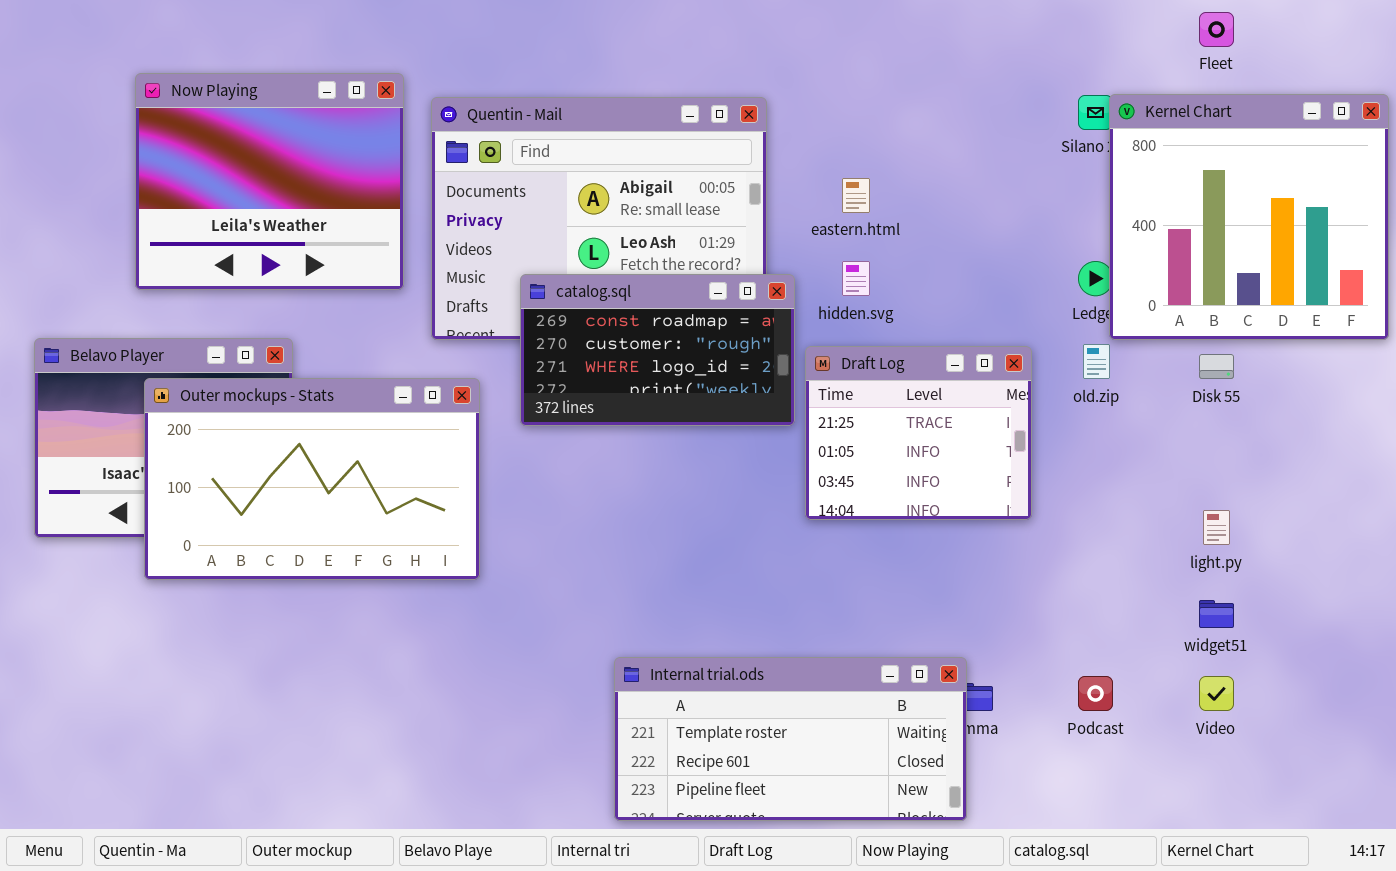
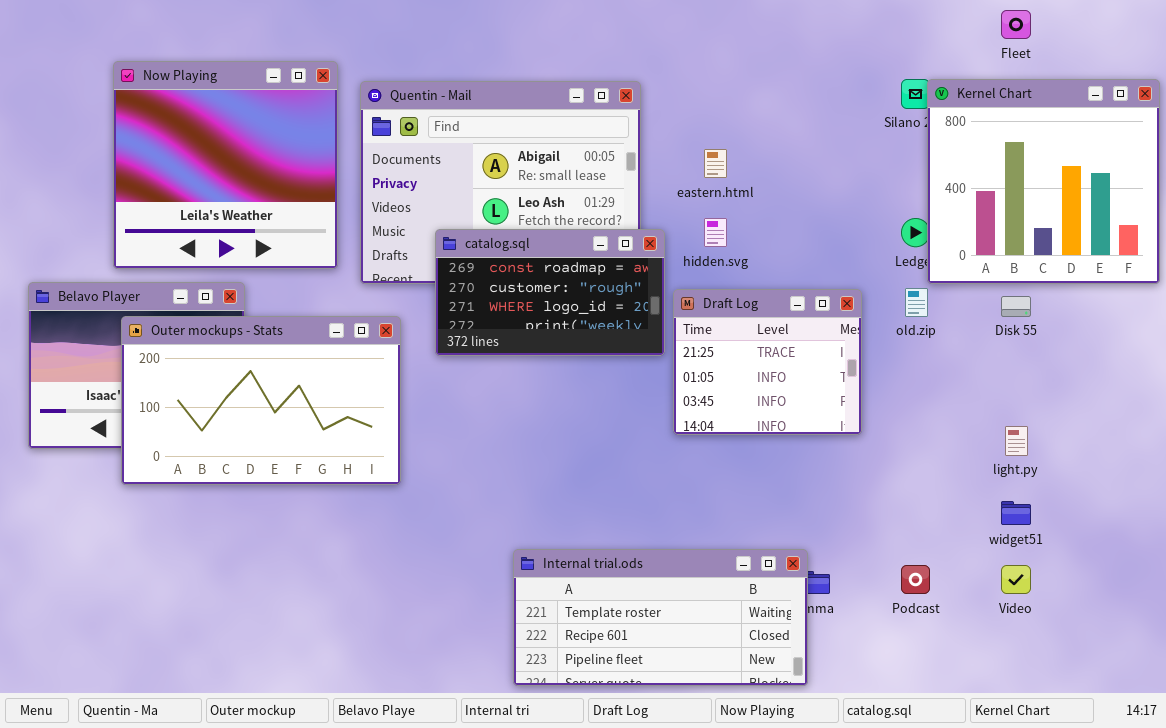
Now Playing: [135,73,404,290] -> [113,61,338,269], resized

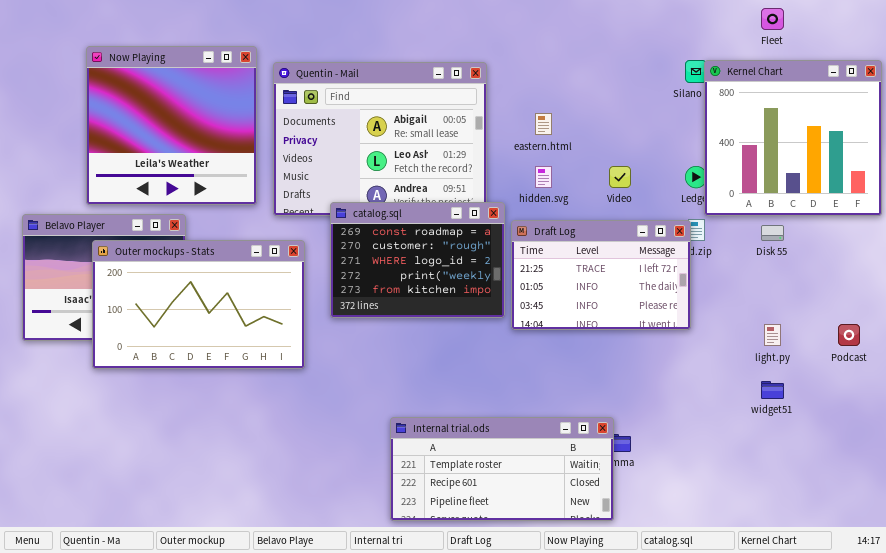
catalog.sql: [435,229,665,356] -> [330,202,505,318], moved, resized
Draft Log: [673,289,862,435] -> [511,220,691,330], resized
Podcast: [901,565,930,594] -> [838,324,860,346], moved
Video: [1001,565,1031,594] -> [609,166,631,188], moved

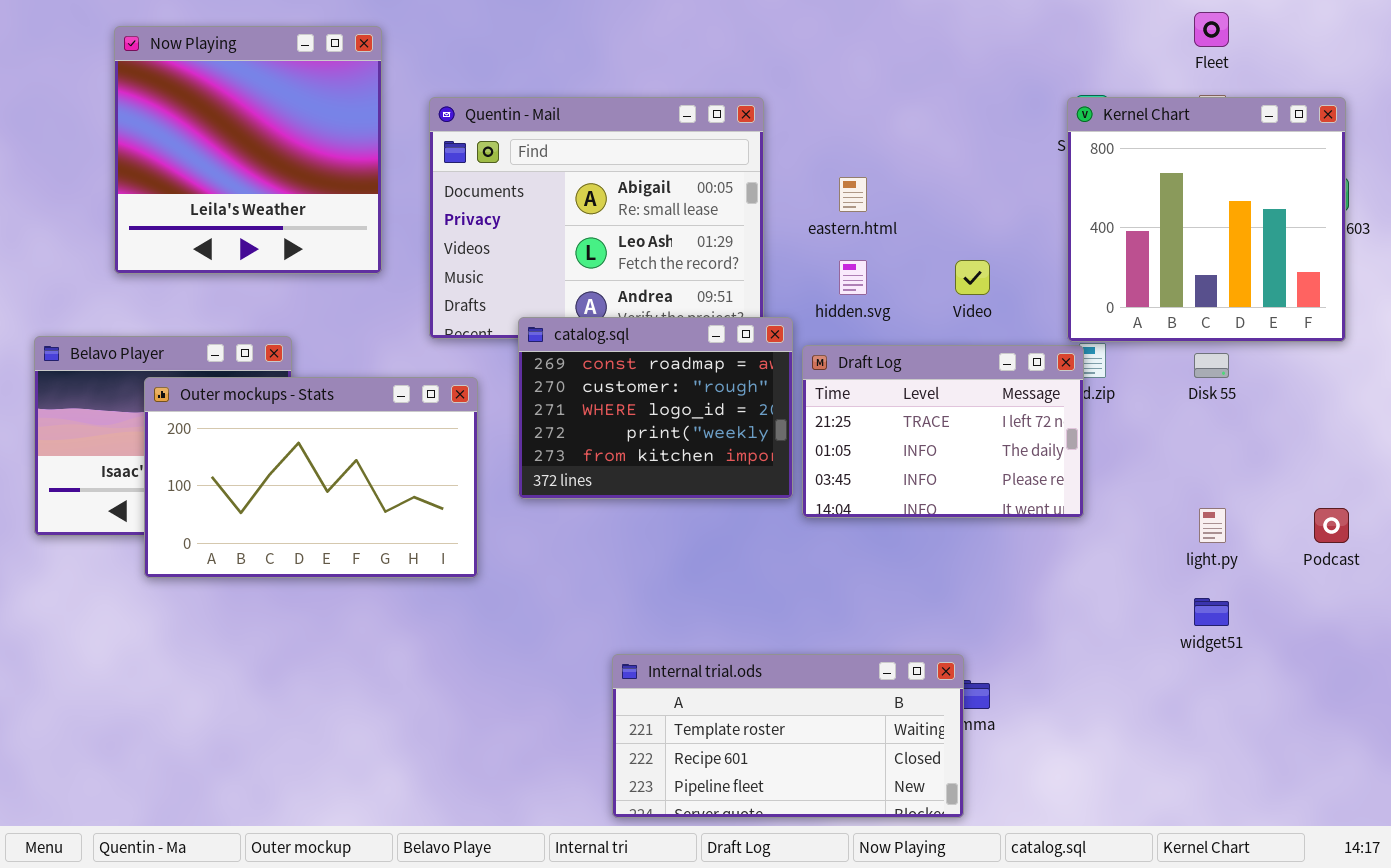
Now Playing: [86,46,257,205] -> [114,26,382,274], moved
Kernel Chart: [704,60,882,216] -> [1067,97,1346,342], moved

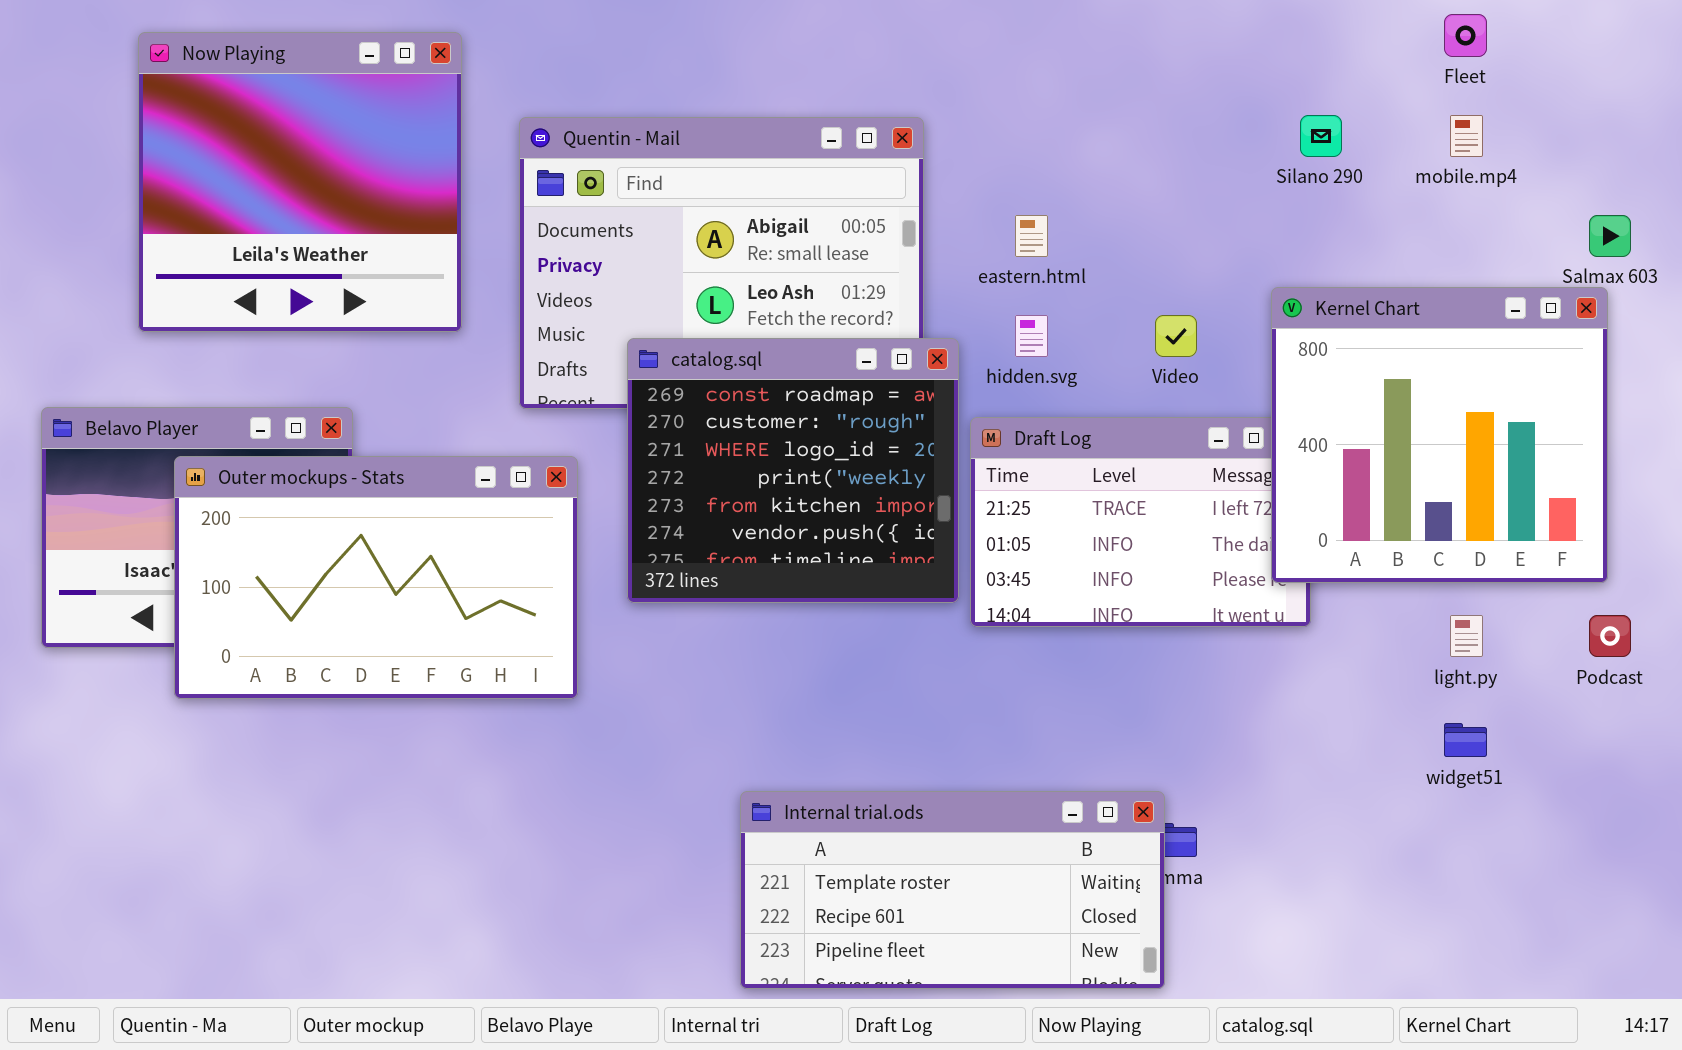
Kernel Chart: [1067,97,1346,342] -> [1271,287,1608,583], moved
catalog.sql: [518,317,793,499] -> [627,338,959,603], resized

